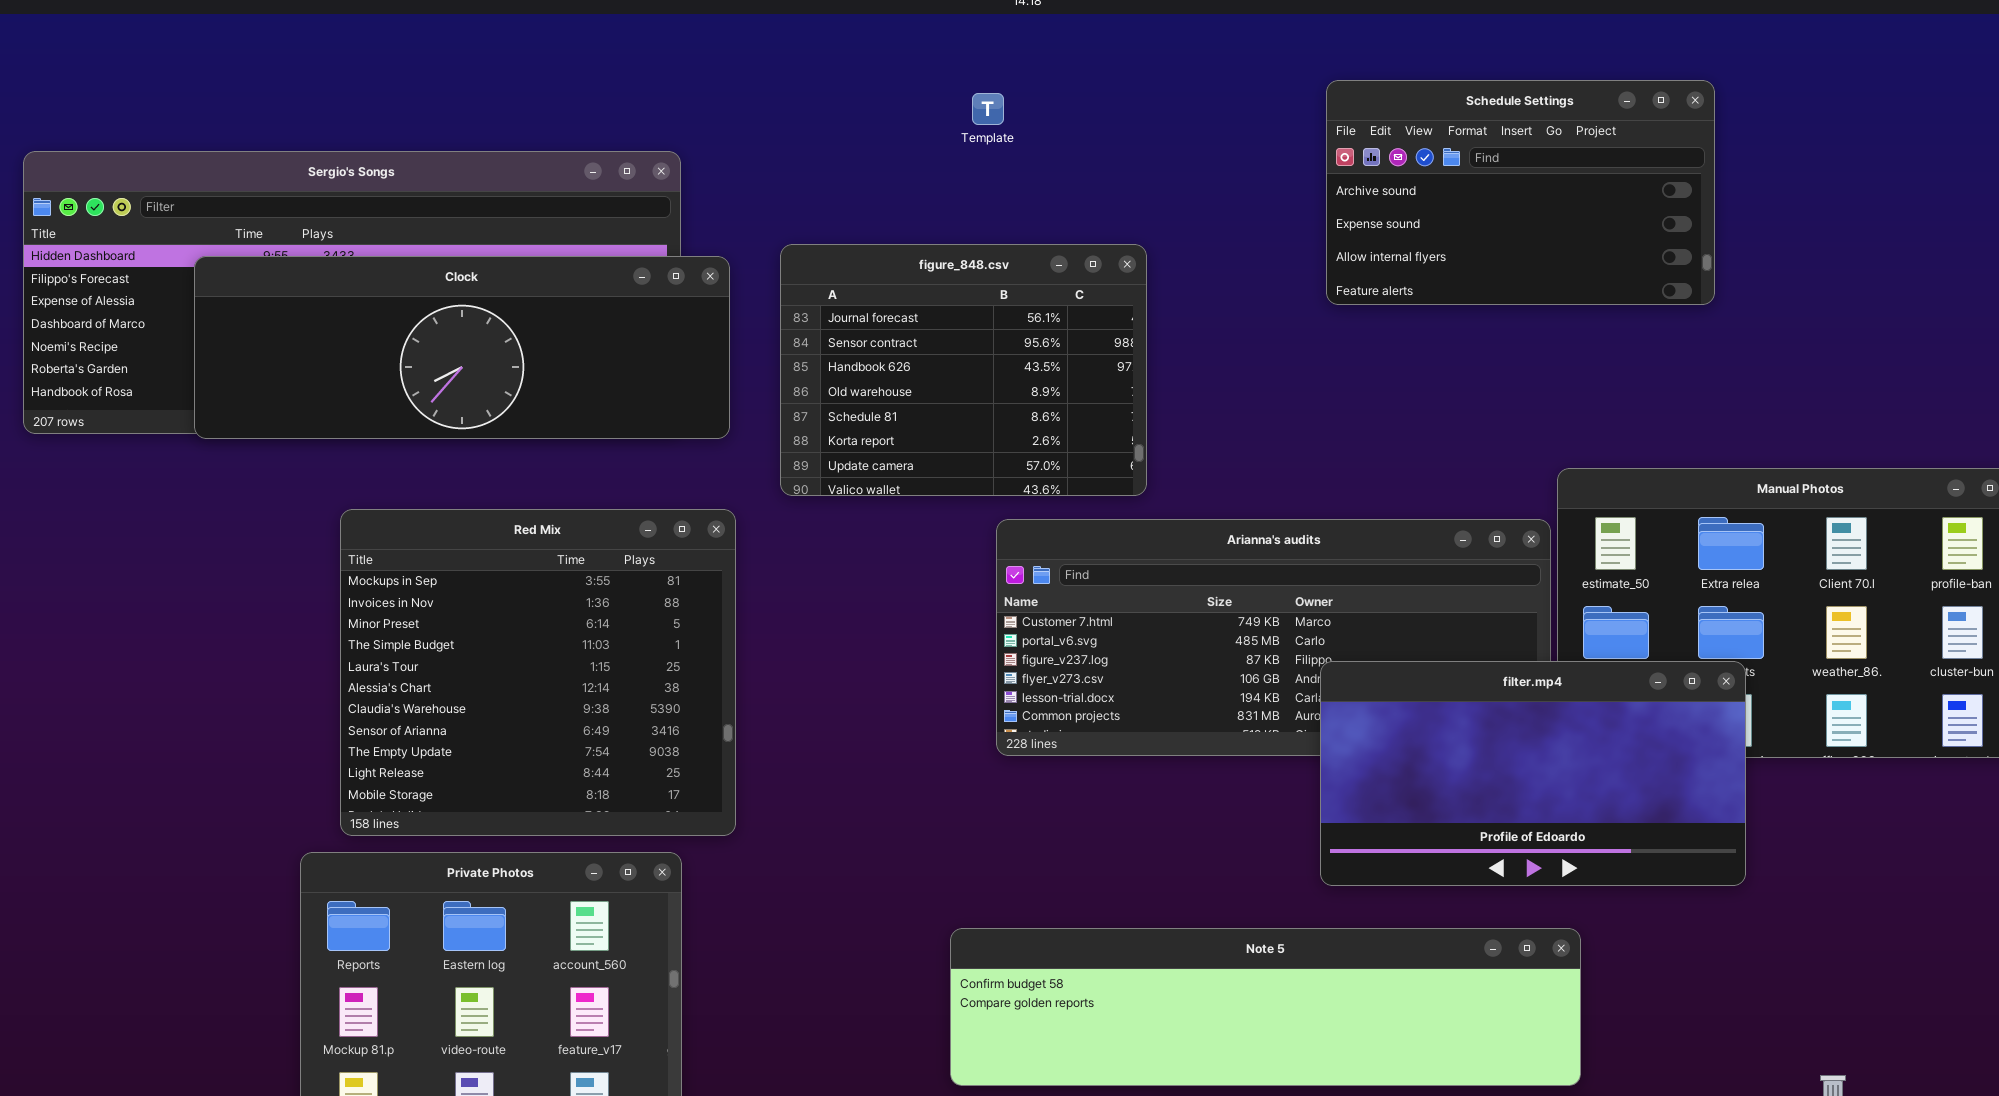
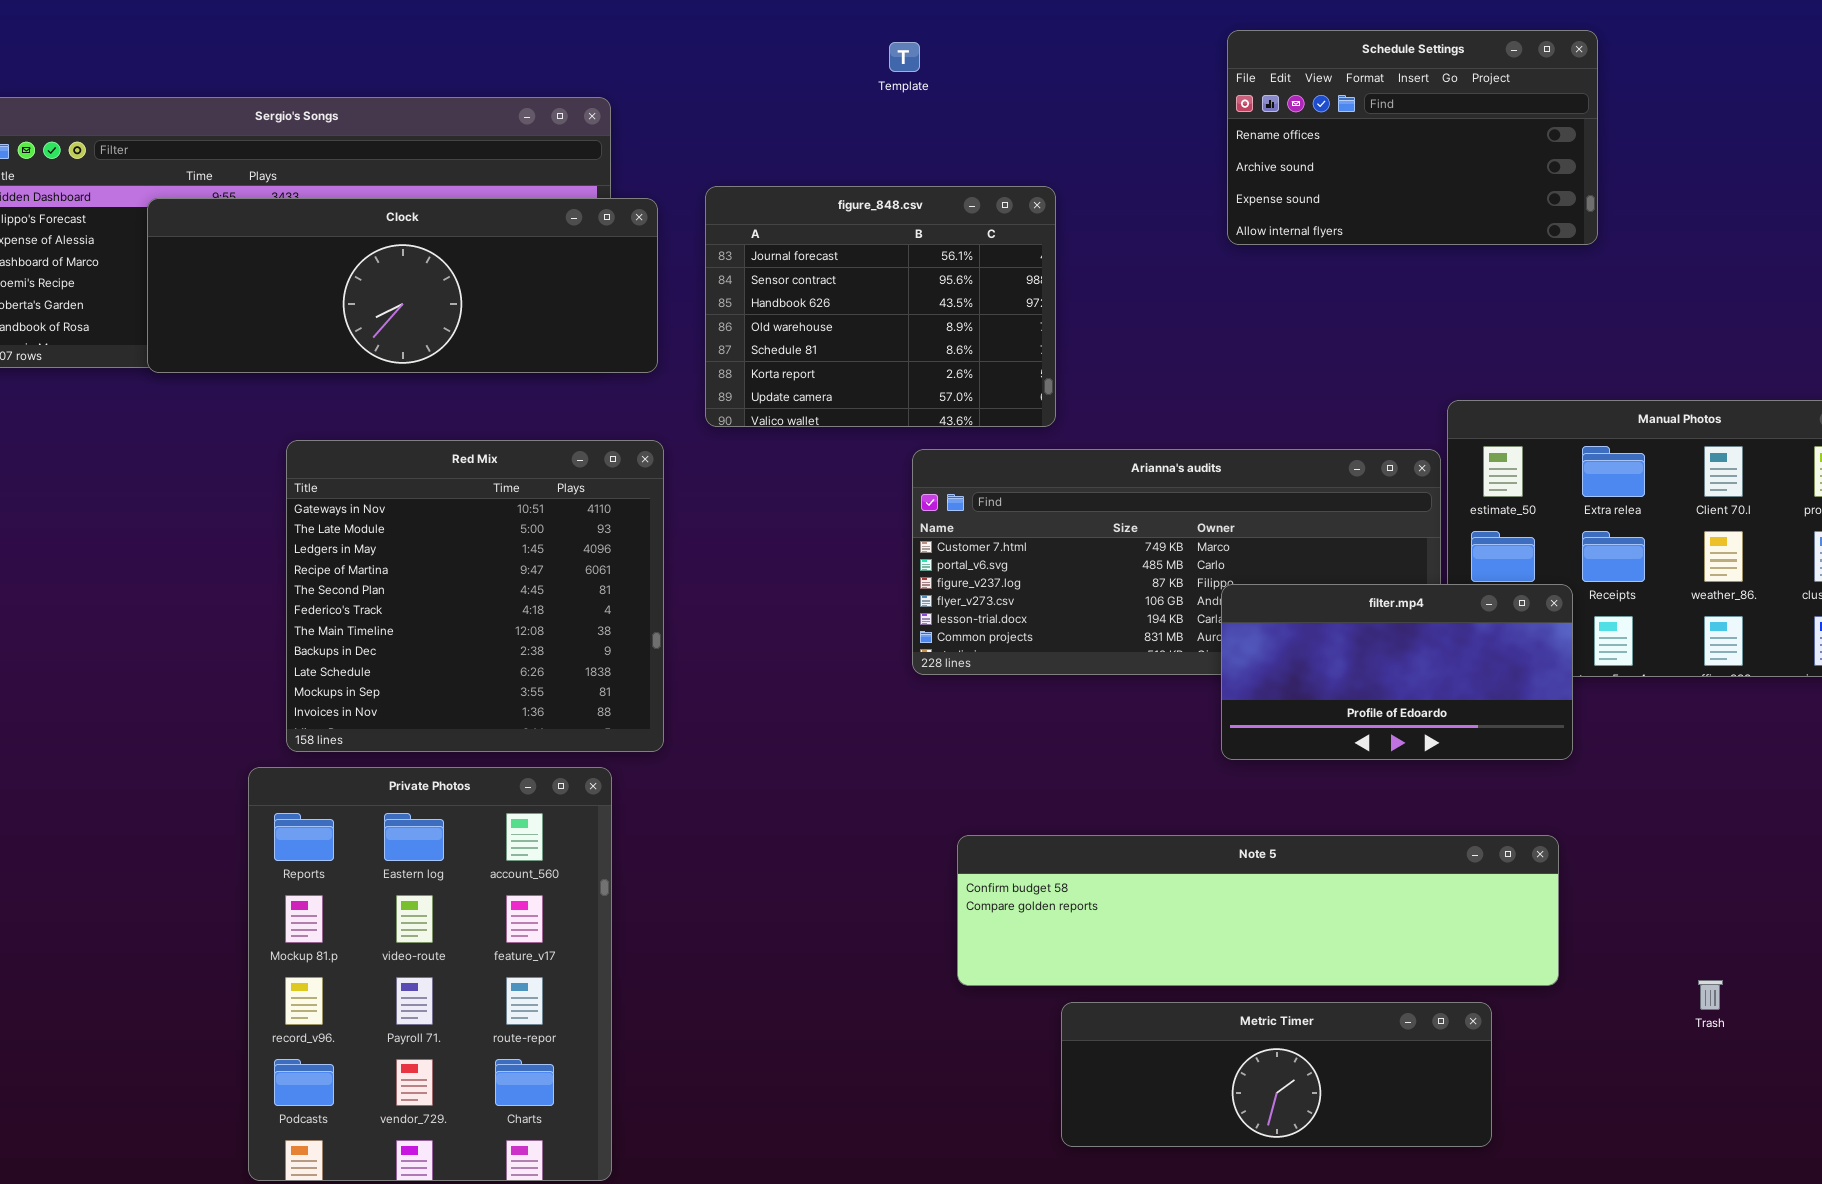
Schedule Settings: [1326,80,1715,305] -> [1227,30,1598,245], scrolled up 1 row
Red Mix: [340,509,736,836] -> [286,440,664,752], scrolled up 9 rows
filter.mp4: [1320,661,1746,886] -> [1221,584,1573,760], resized
Note 5: [950,928,1581,1086] -> [957,835,1559,986], moved

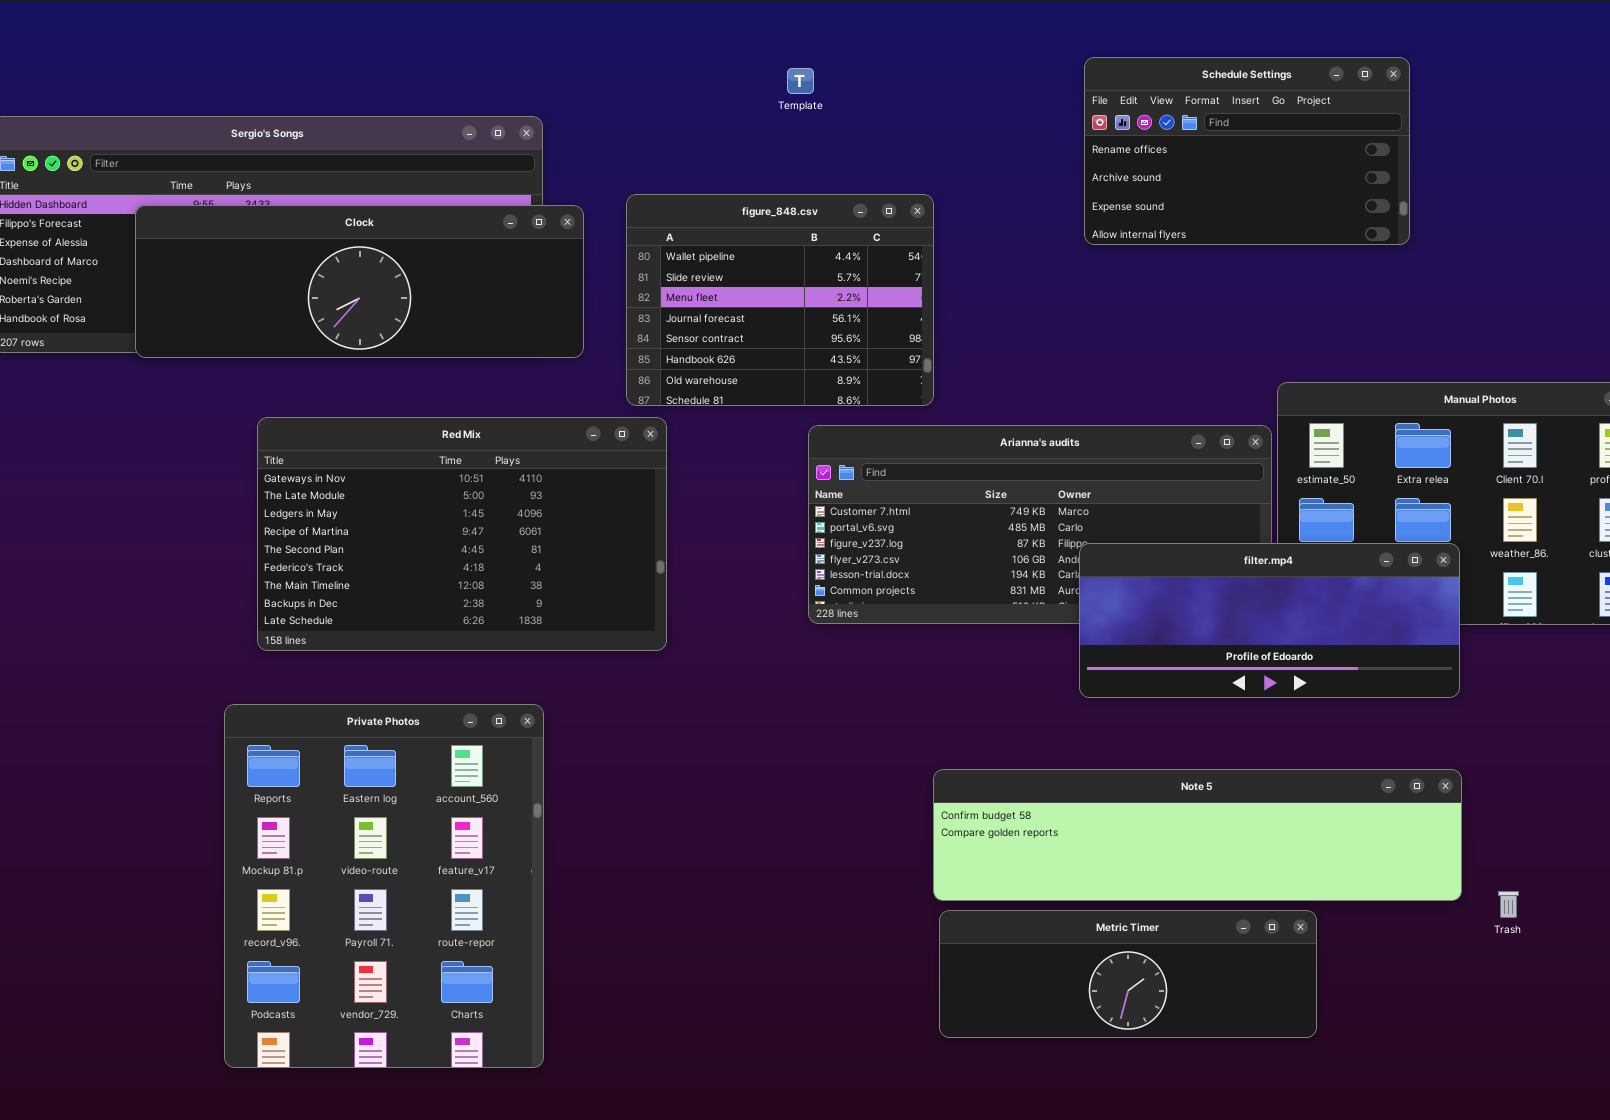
figure_848.csv: [705,186,1056,427] -> [626,194,934,406], scrolled up 3 rows
Red Mix: [286,440,664,752] -> [257,417,667,651], resized
filter.mp4: [1221,584,1573,760] -> [1079,543,1460,698], resized
Note 5: [957,835,1559,986] -> [933,769,1462,901], moved

